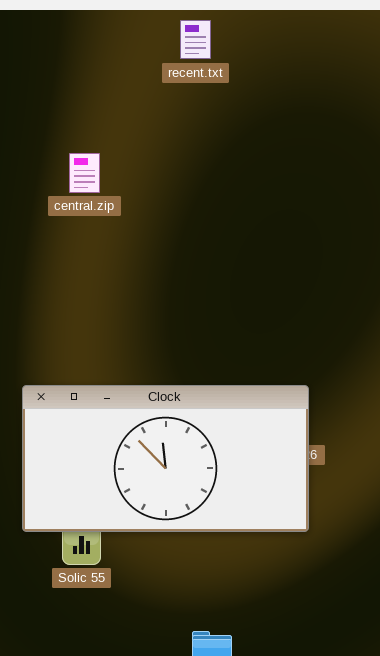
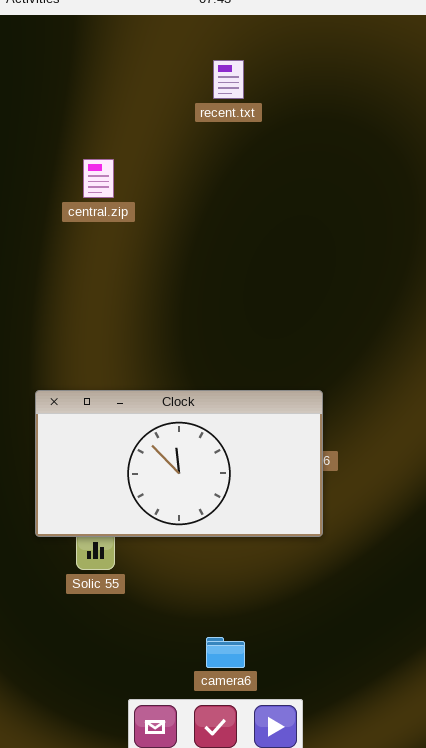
recent.txt: [180,20,211,59] -> [213,60,244,99], moved

